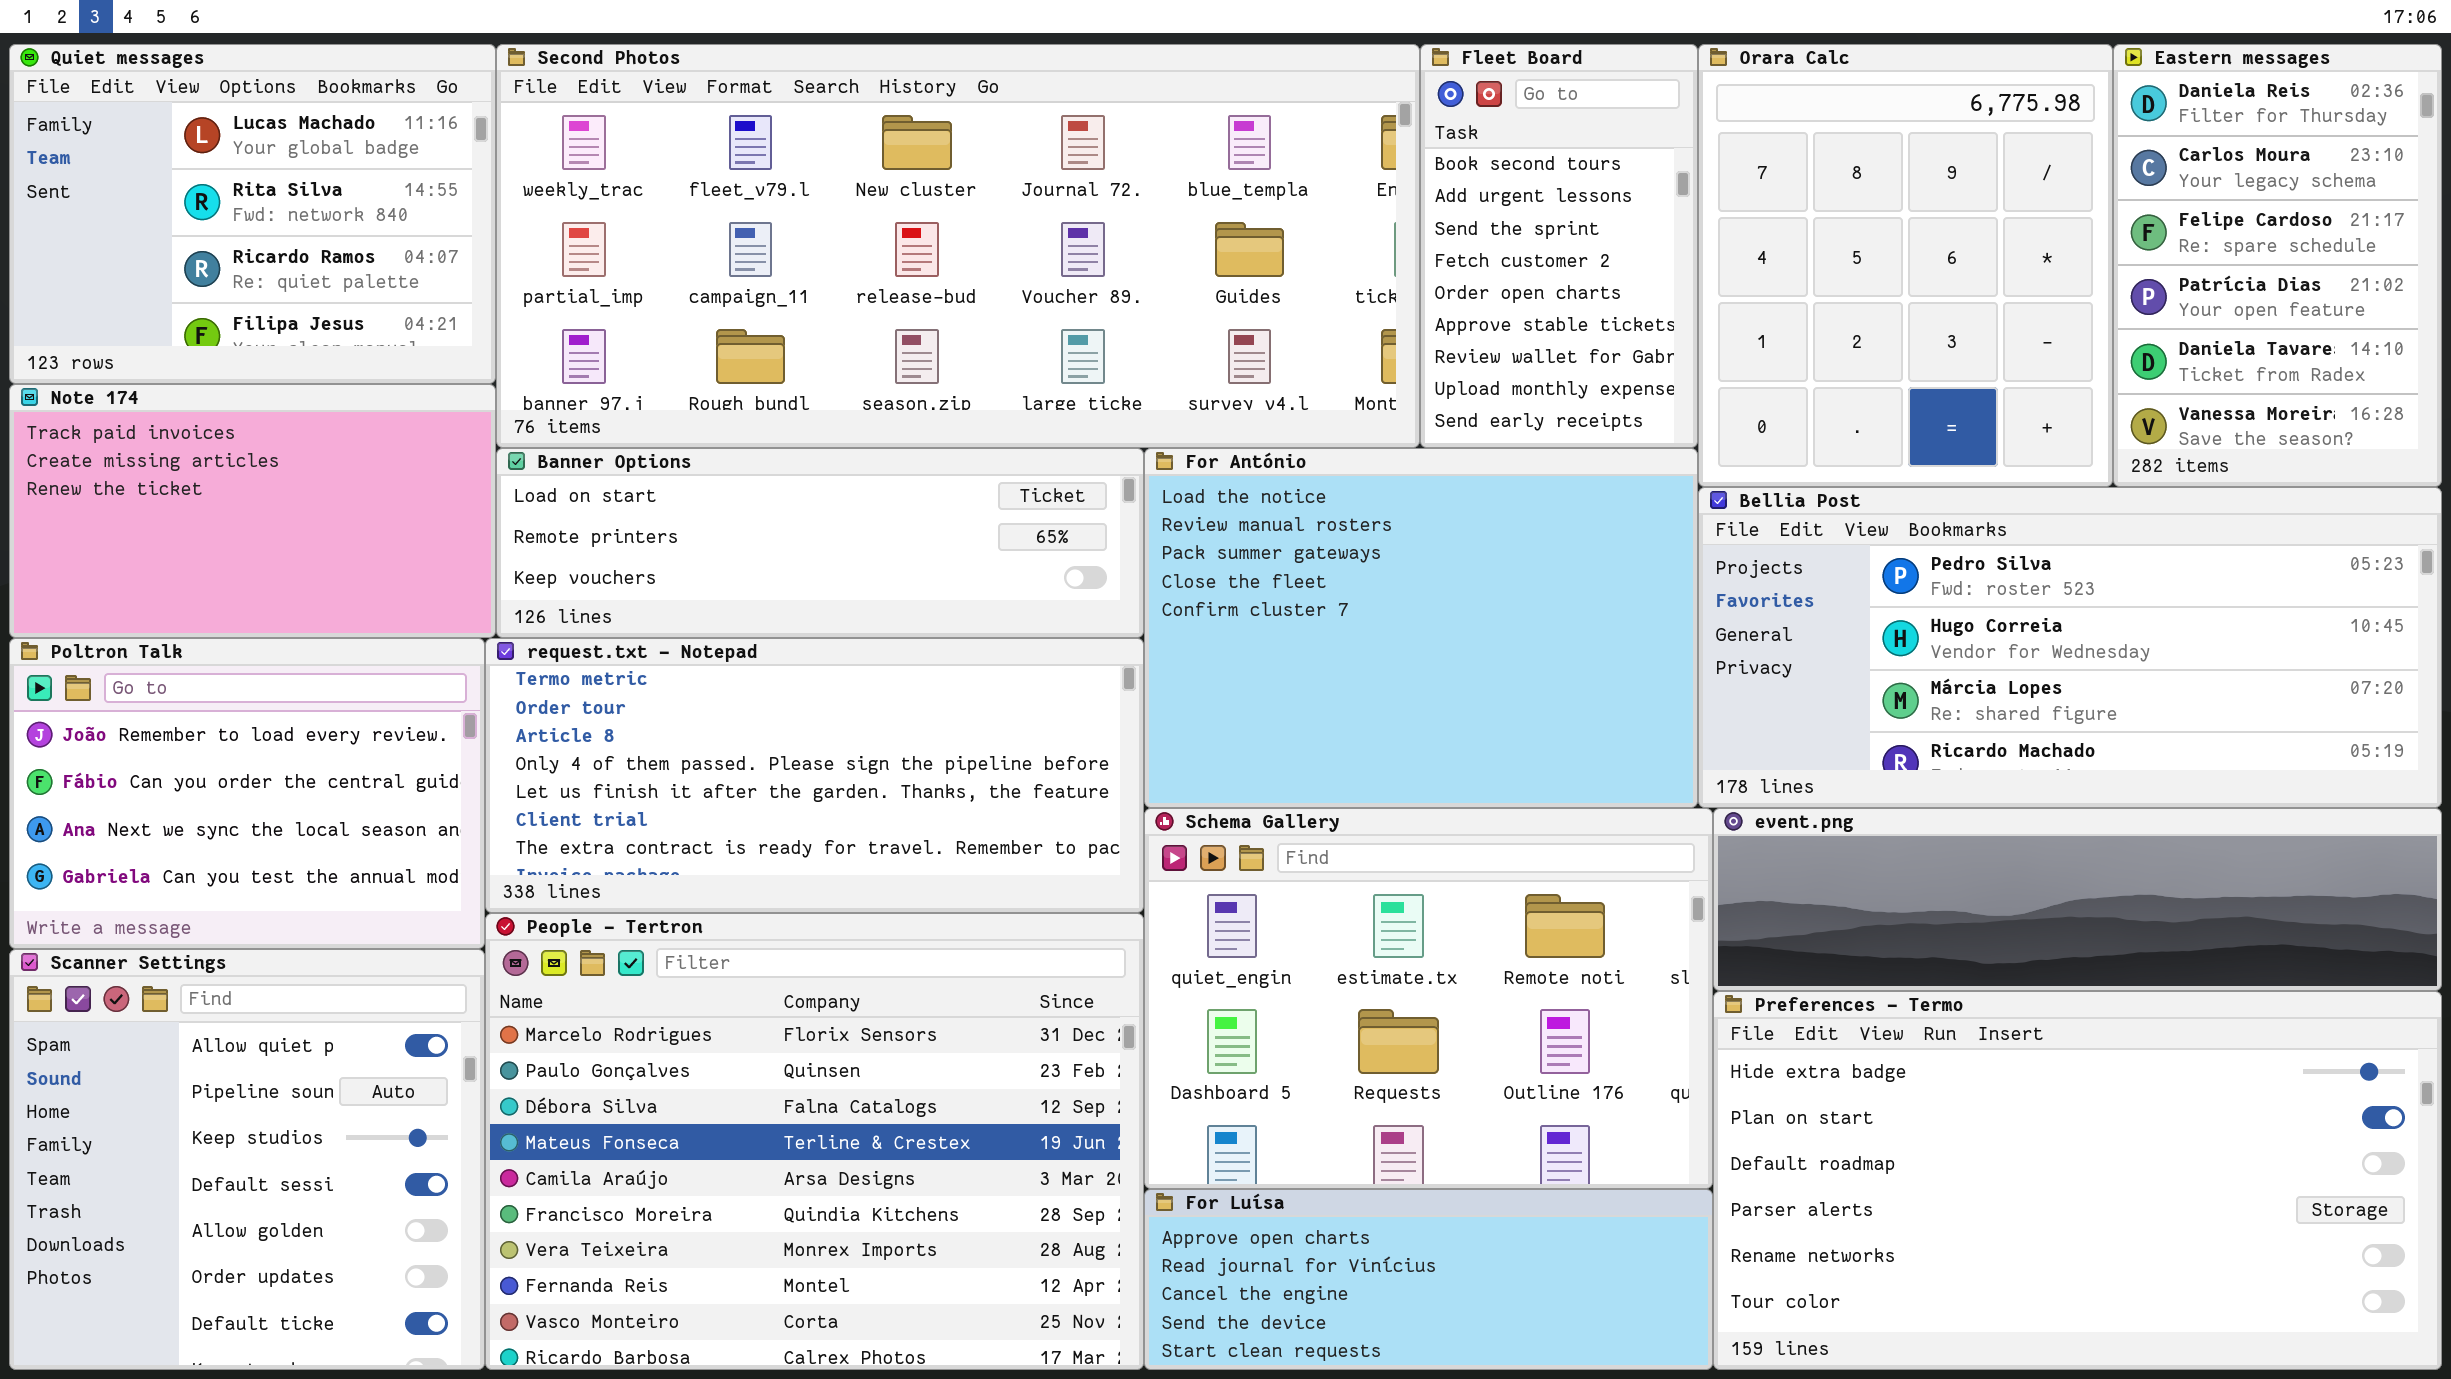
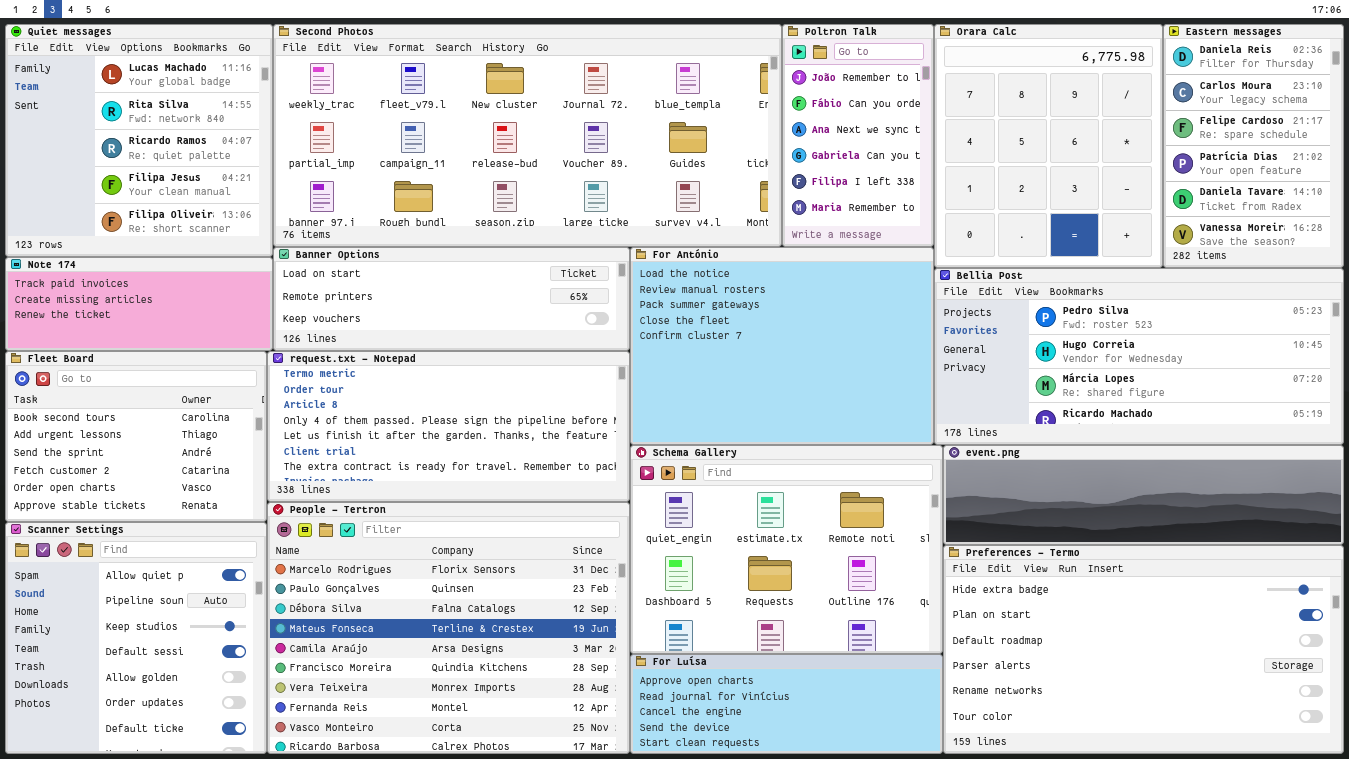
Quiet messages: [9,44,496,384] -> [5,24,273,257], resized
Fleet Board: [1420,44,1698,448] -> [5,351,267,522], moved, resized
Note 174: [9,384,496,638] -> [5,257,273,351], resized
Poltron Talk: [9,638,485,949] -> [782,24,934,247], moved, resized

